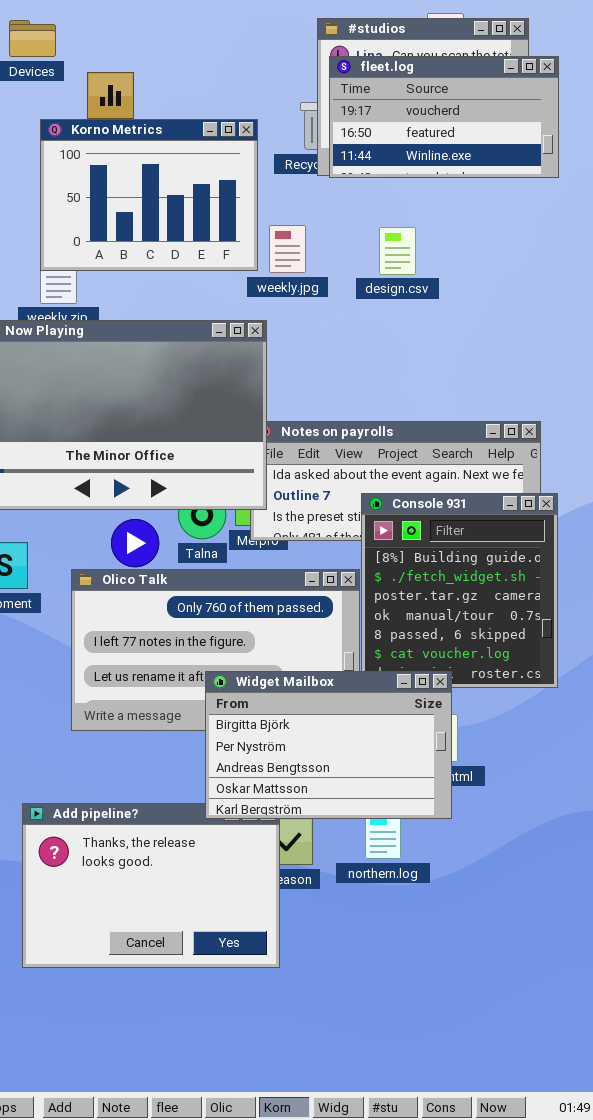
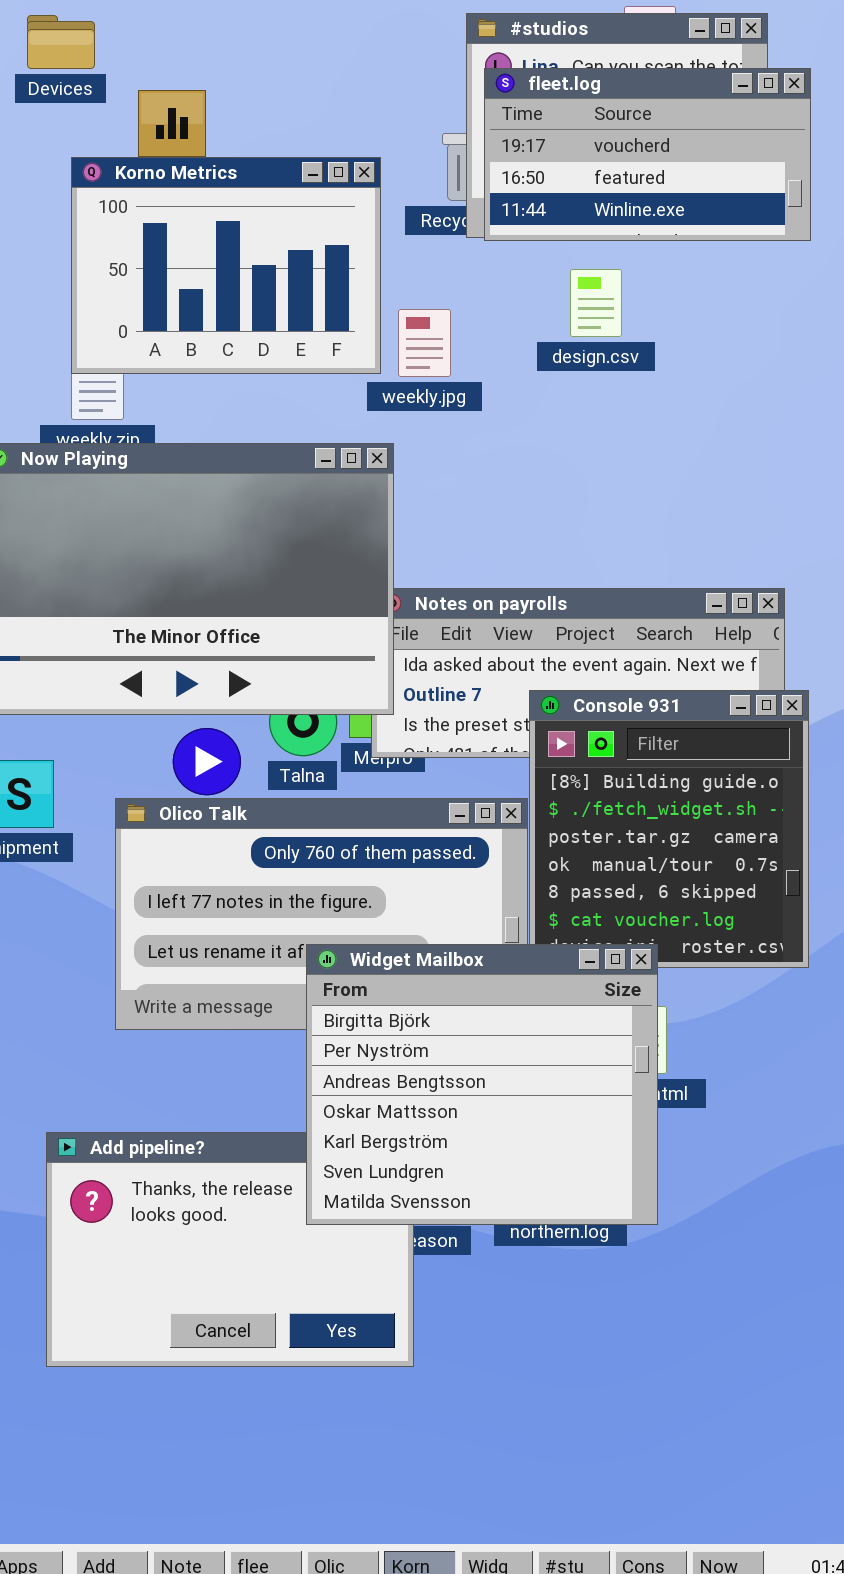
design.csv: [379,227,416,275] -> [570,269,622,337], moved
Widget Mailbox: [205,671,452,819] -> [306,944,658,1225], resized

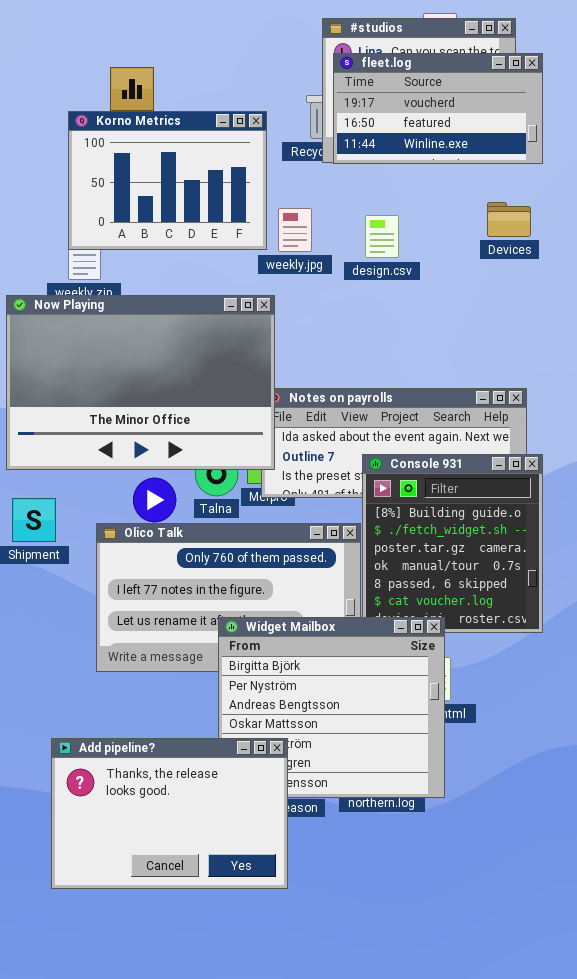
Devices: [27,15,95,69] -> [487,202,531,237], moved
design.csv: [570,269,622,337] -> [365,215,399,258], moved
Add pipeline?: [46,1132,414,1367] -> [51,738,288,889], raised

